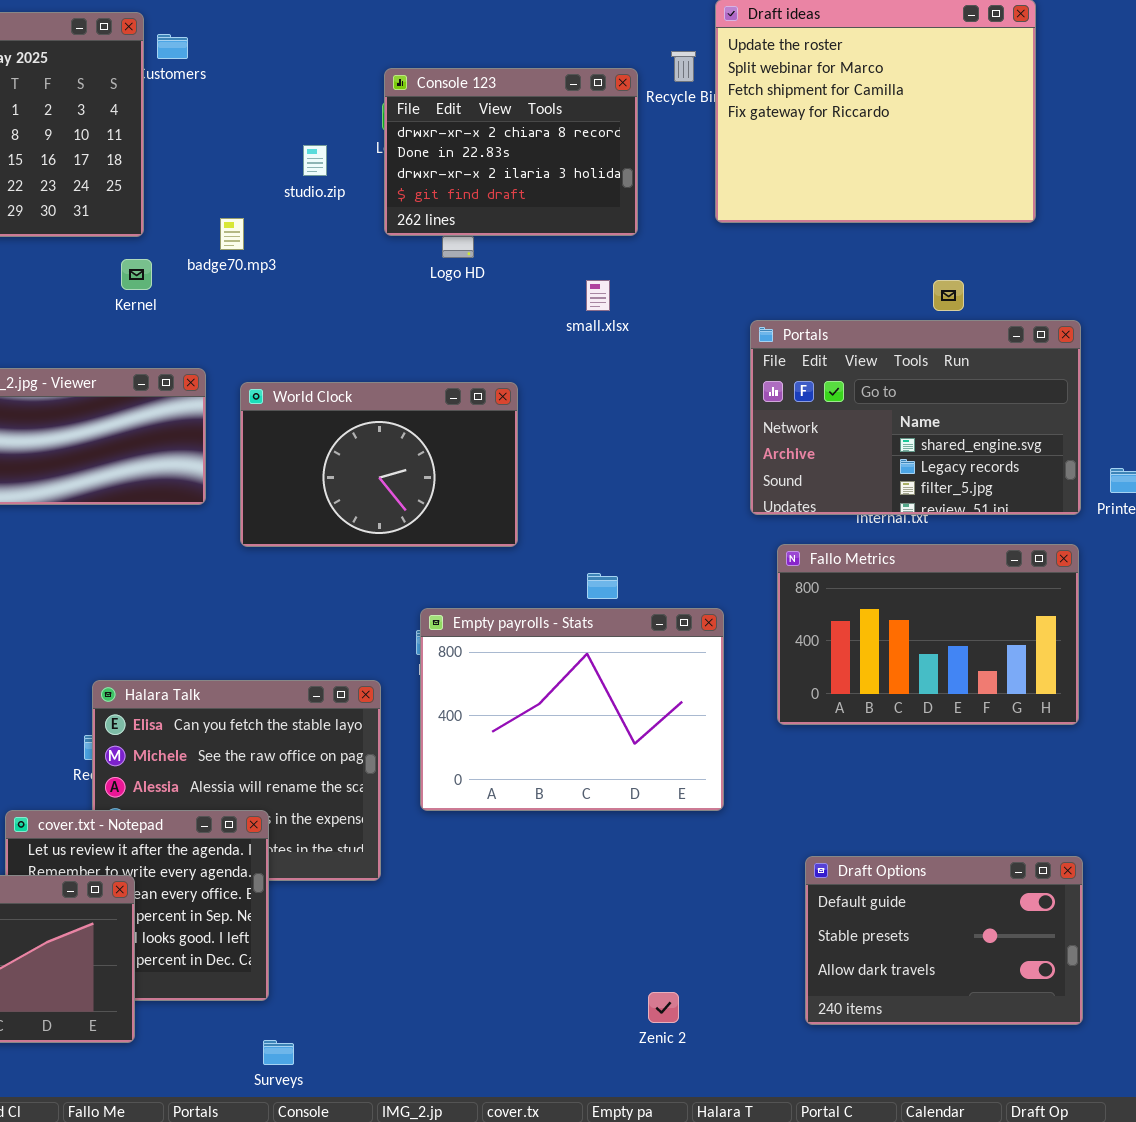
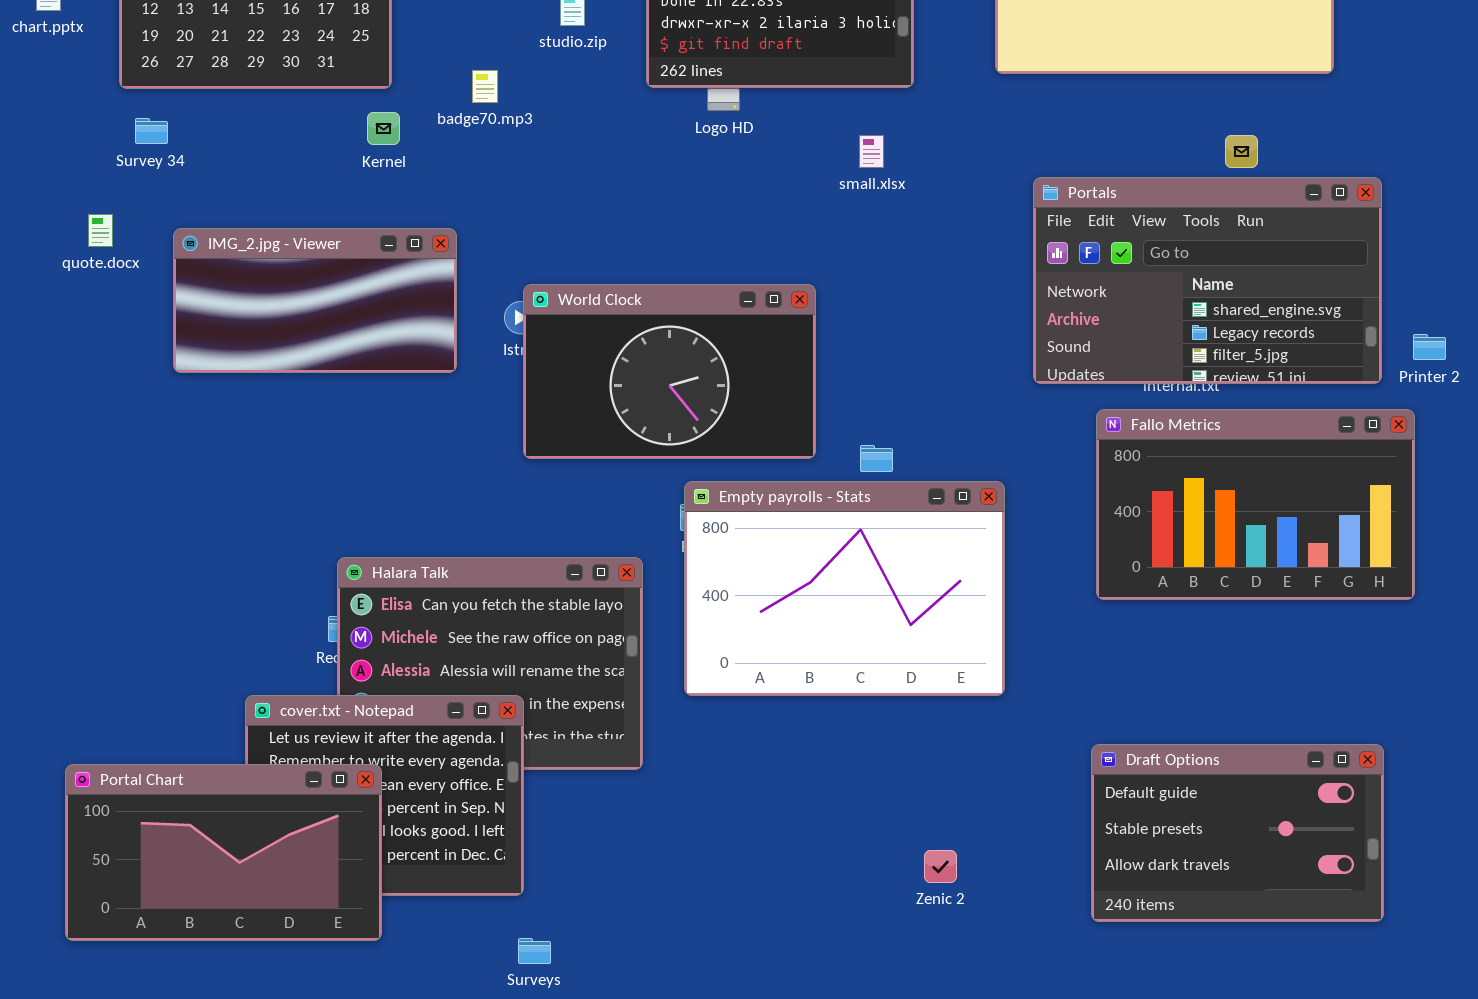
World Clock: [240,382,518,547] -> [523,284,816,459], moved
Fallo Metrics: [777,544,1079,725] -> [1096,409,1415,600], moved
Zenic 2: [648,992,679,1023] -> [924,850,957,883], moved

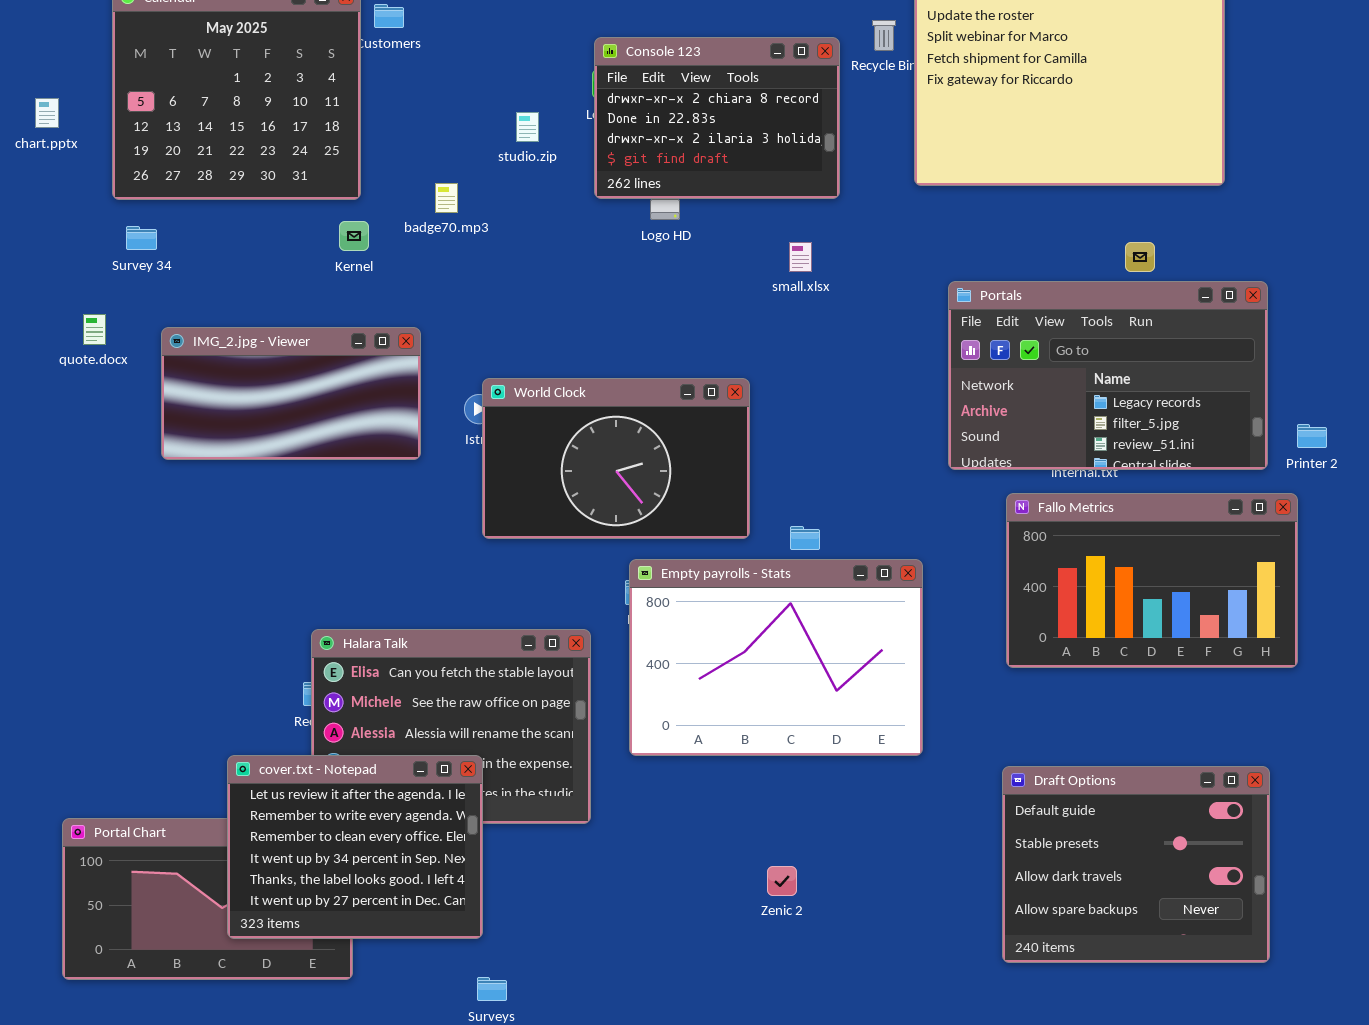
Portals: [1033,177,1382,384] -> [948,281,1268,470], scrolled down 1 row
cover.txt - Notepad: [245,695,524,896] -> [227,755,483,939], raised
Draft Options: [1091,744,1384,922] -> [1002,766,1270,963], resized
Zenic 2: [924,850,957,883] -> [767,866,797,896], moved

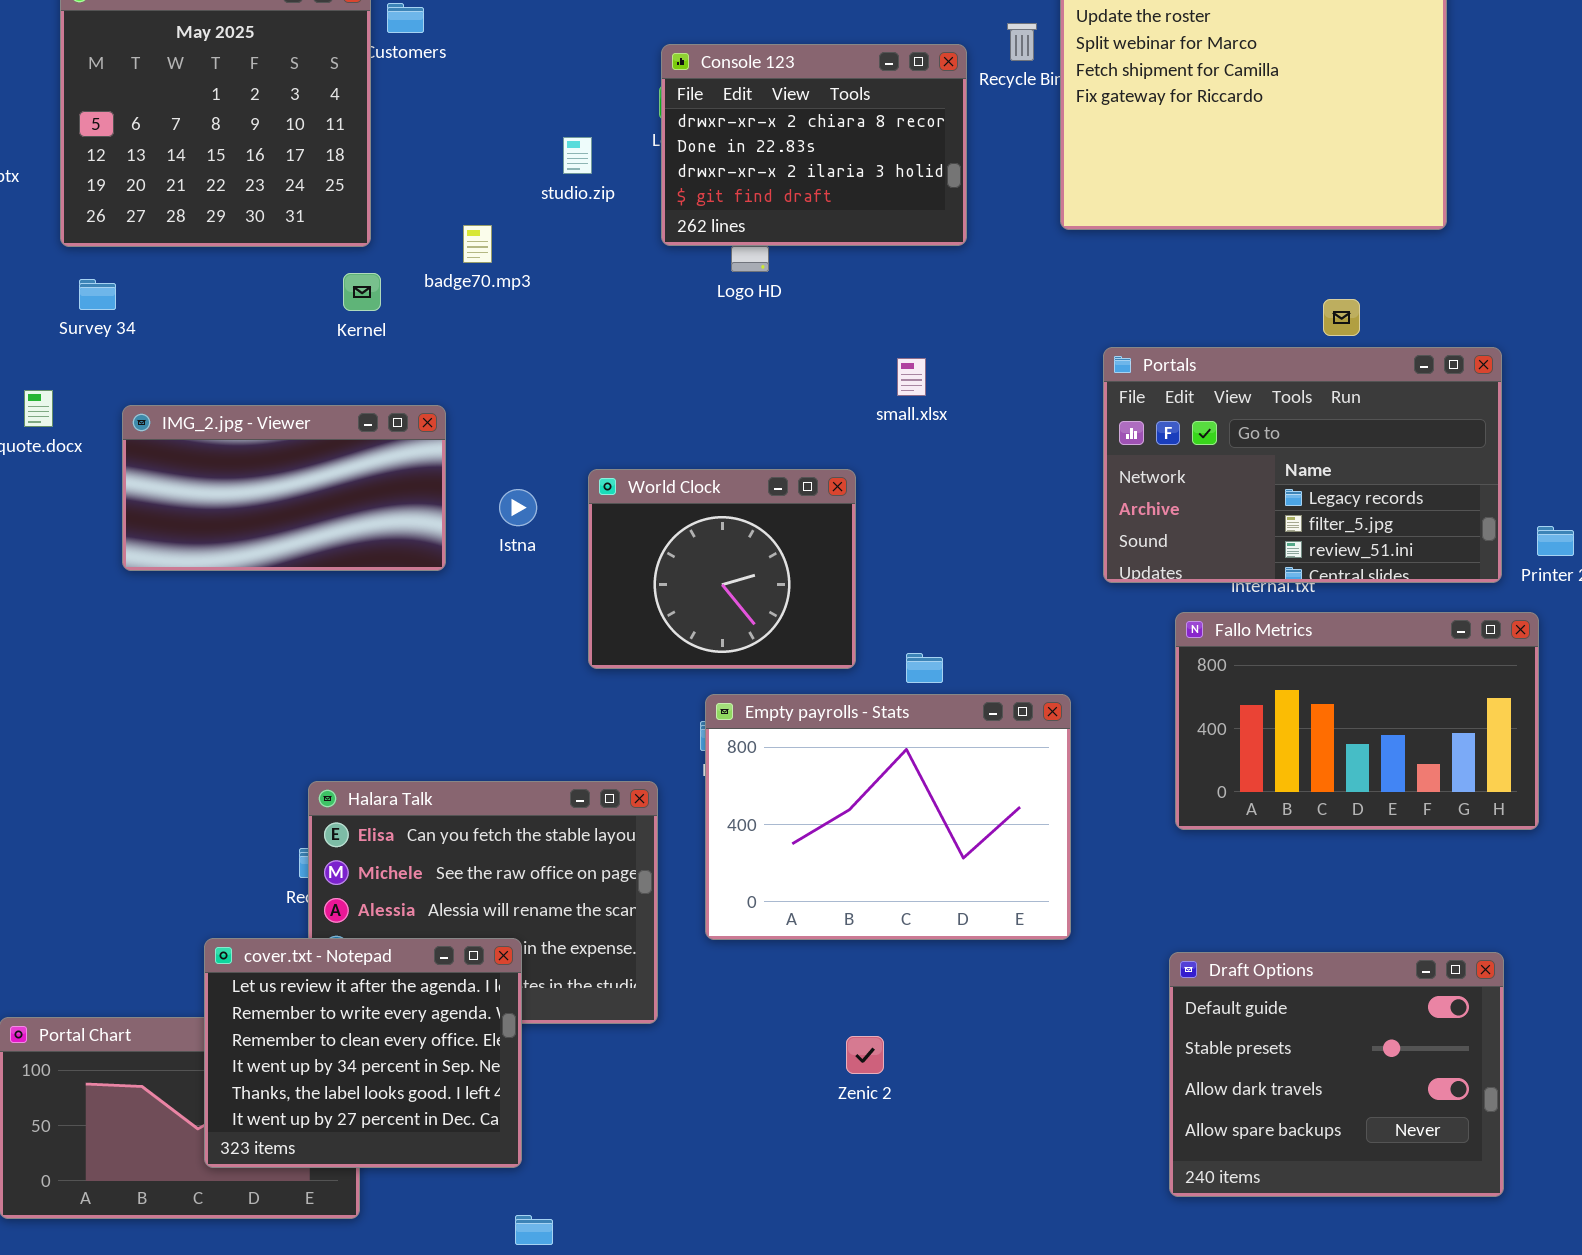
small.xlsx: [789,242,812,272] -> [897,358,926,396], moved
World Clock: [482,378,750,539] -> [588,469,856,669], resized
Zenic 2: [767,866,797,896] -> [846,1036,884,1074], moved

